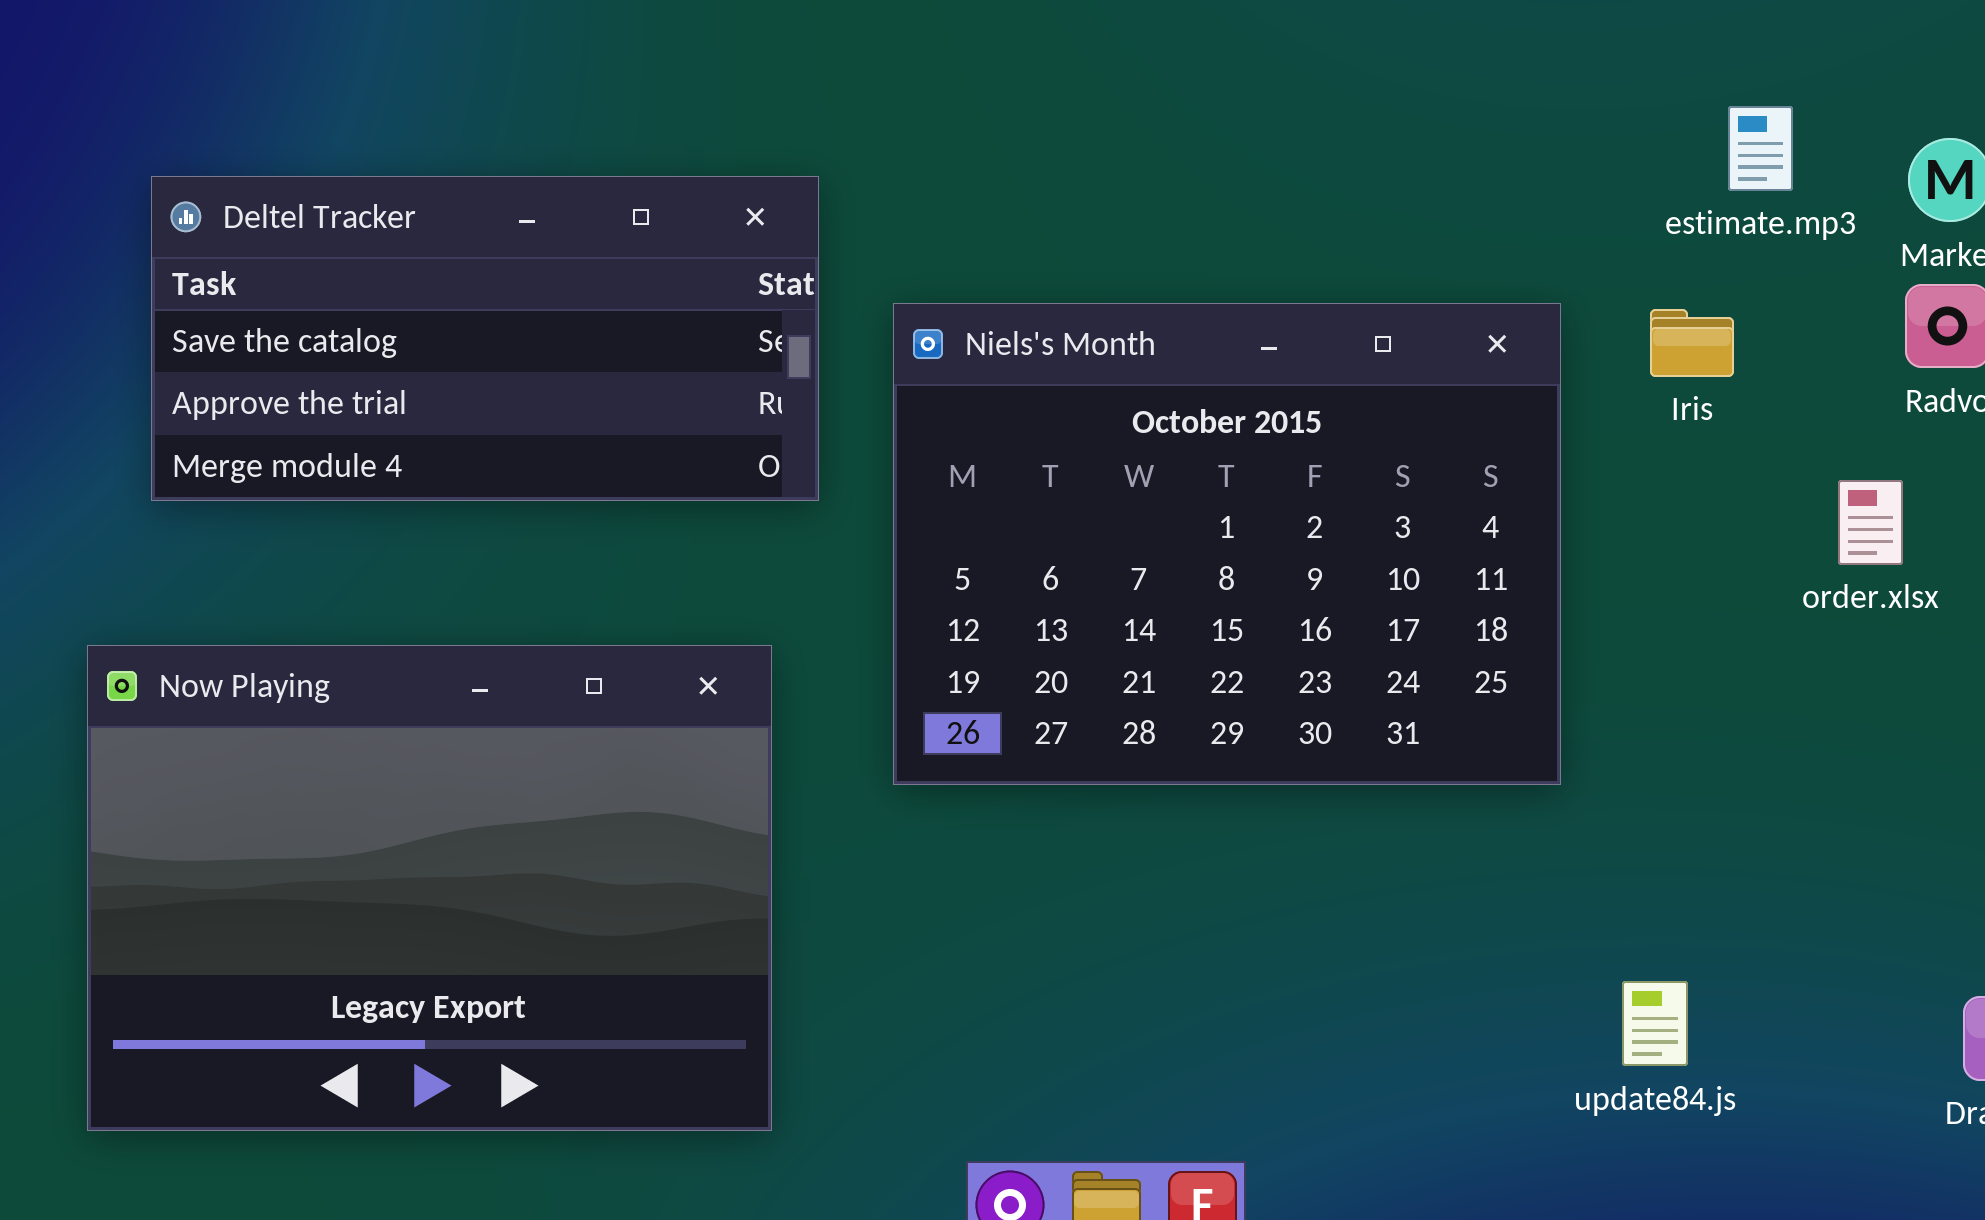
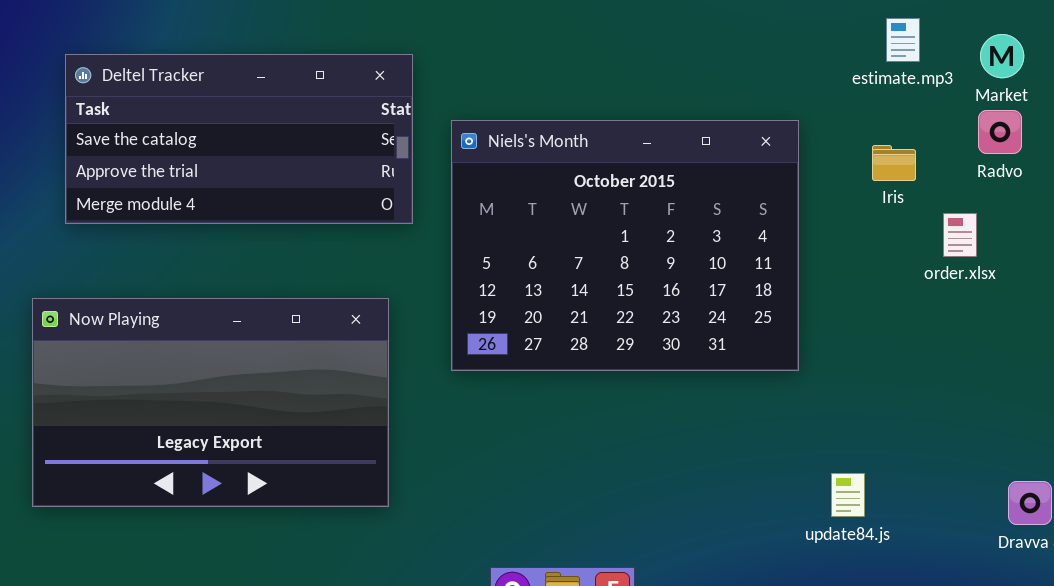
Iris: [1650,309,1734,377] -> [872,145,916,181], moved
Now Playing: [87,645,772,1131] -> [32,298,389,507], resized

